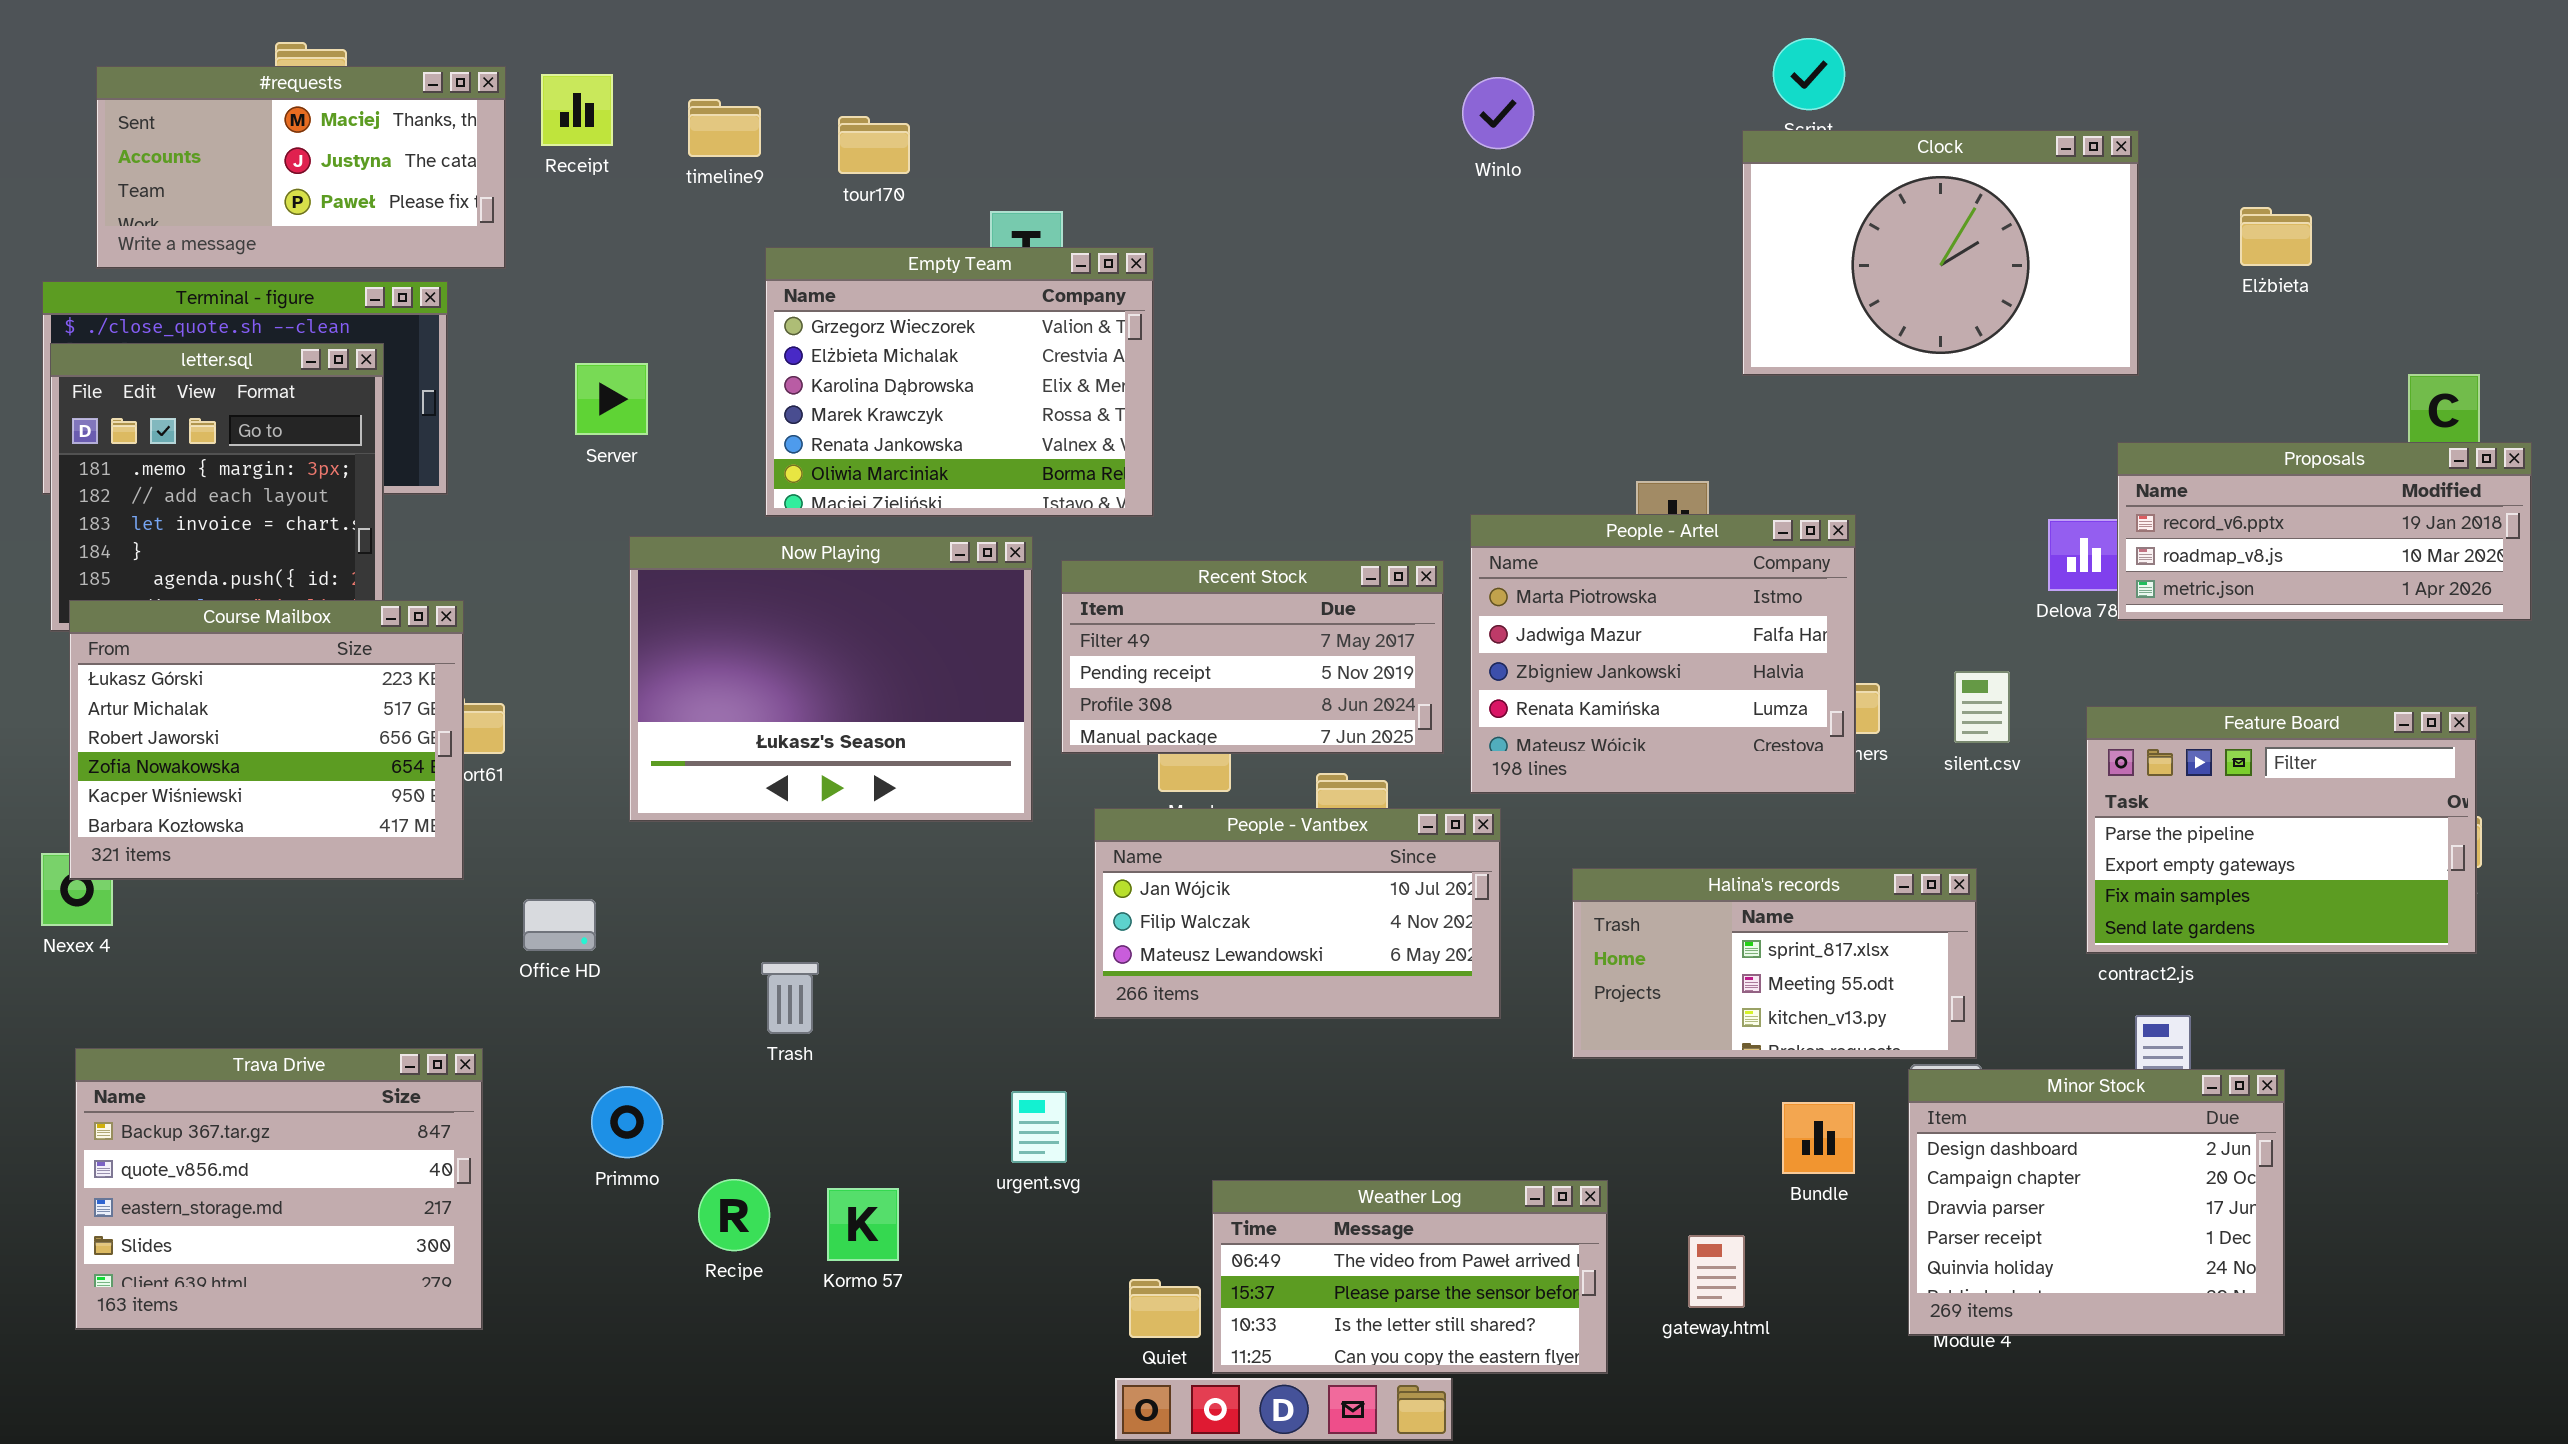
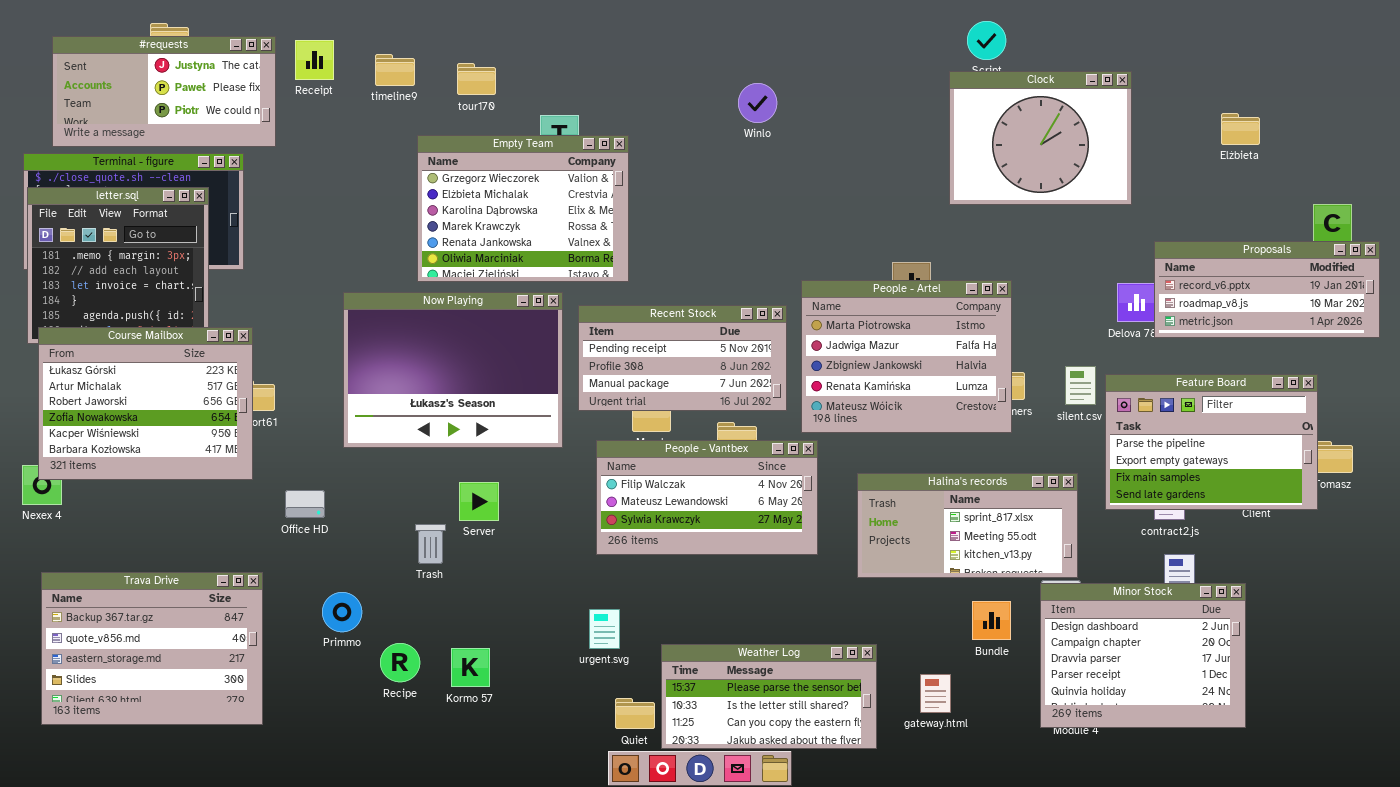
#requests: [96,66,506,269] -> [52,36,276,147], scrolled down 1 row
Winlo: [1462,77,1534,149] -> [738,83,777,123], moved
Clock: [1742,130,2139,376] -> [949,71,1132,205], resized
Server: [575,363,648,435] -> [459,482,499,521], moved
Recent Stock: [1061,560,1444,754] -> [578,305,787,411], scrolled down 1 row
Feature Board: [2086,706,2477,954] -> [1105,374,1318,510], moved
People - Vantbex: [1094,808,1501,1019] -> [596,440,818,555], scrolled down 1 row
urgent.svg: [1011,1091,1067,1163] -> [589,609,620,649], moved
Weather Log: [1212,1180,1608,1374] -> [661,644,877,749], scrolled down 1 row

